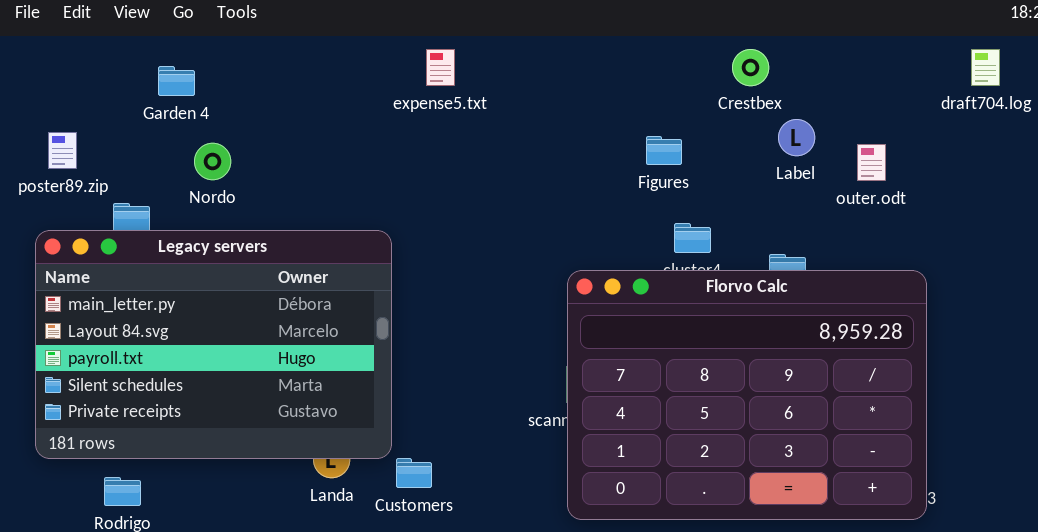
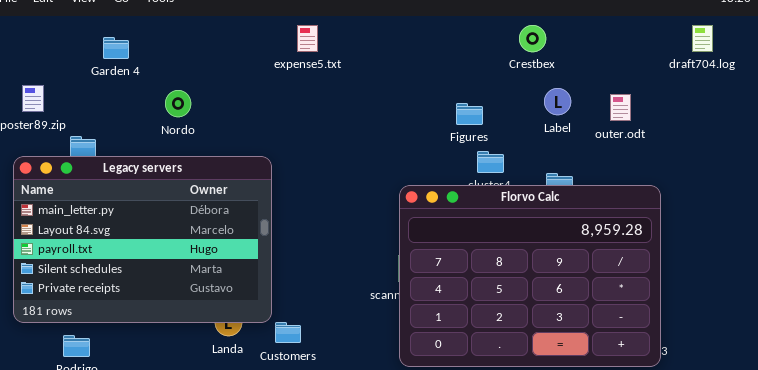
Label: [778,119,815,156] -> [544,88,571,115], moved
Figures: [646,136,682,165] -> [456,103,483,125], moved
Nordo: [194,143,231,180] -> [165,90,191,117], moved

